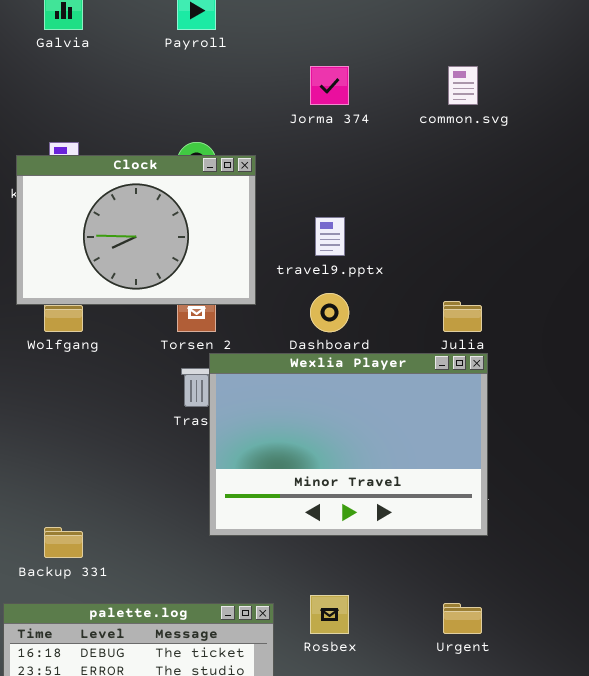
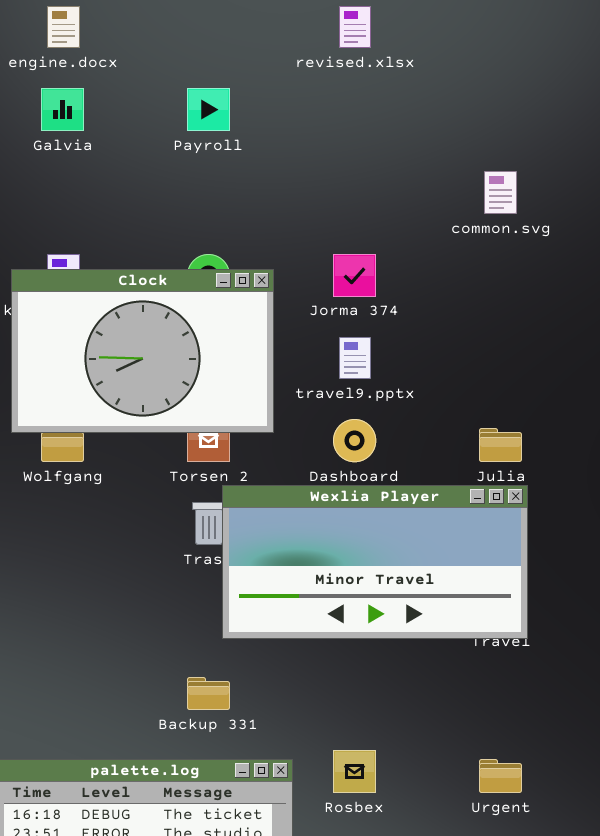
Jorma 374: [310,66,349,105] -> [333,254,376,297], moved
Wexlia Player: [209,353,488,536] -> [222,485,528,639], resized
Backup 331: [44,527,83,558] -> [187,677,230,710], moved

